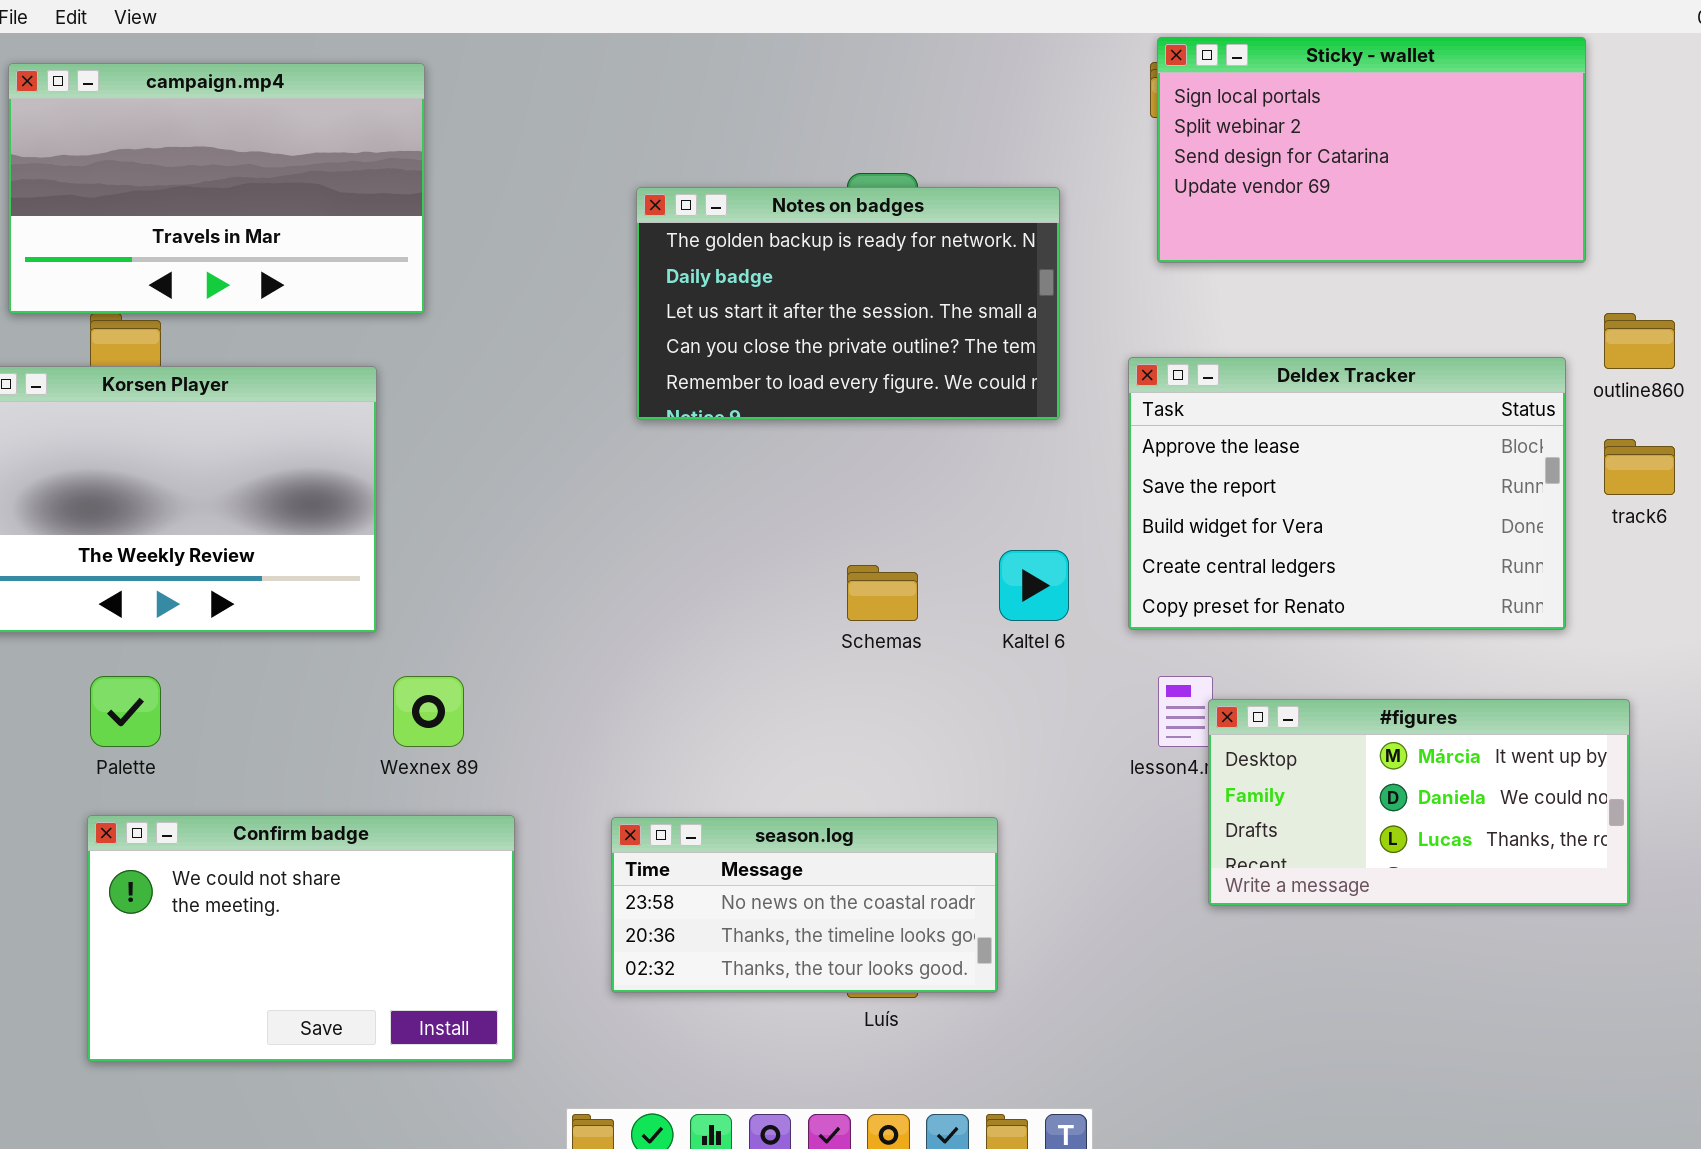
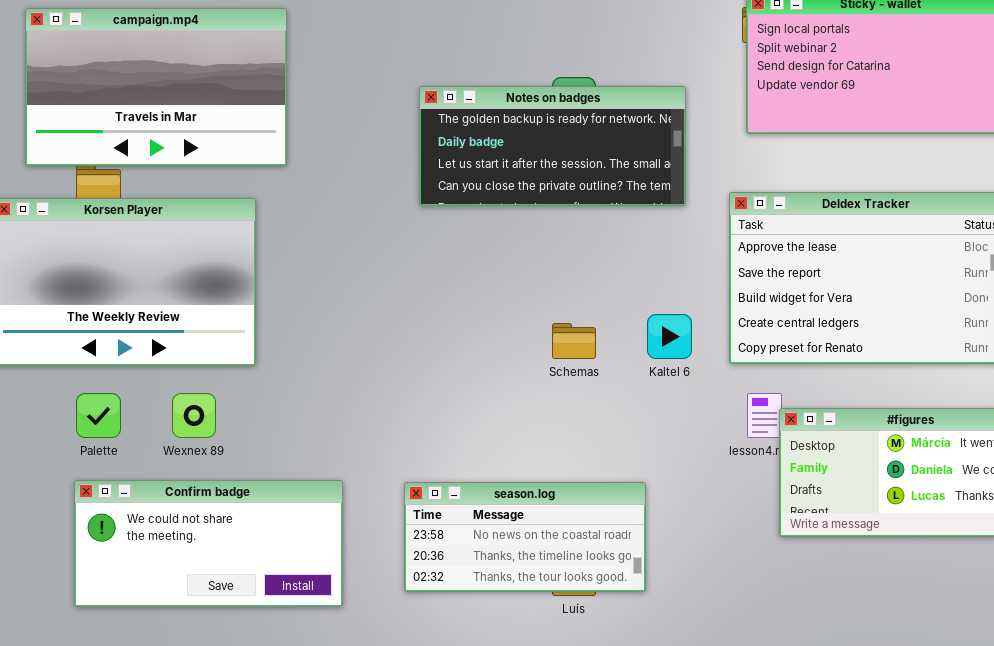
Notes on badges: [636,187,1060,420] -> [419,86,686,206], resized
Wexnex 89: [393,676,464,747] -> [172,393,216,438], moved
Confirm badge: [87,815,515,1062] -> [74,480,343,607], resized

